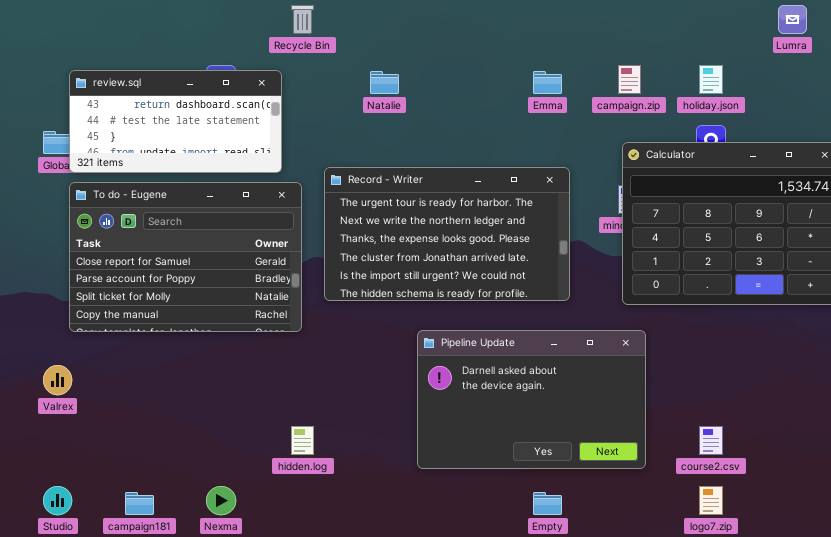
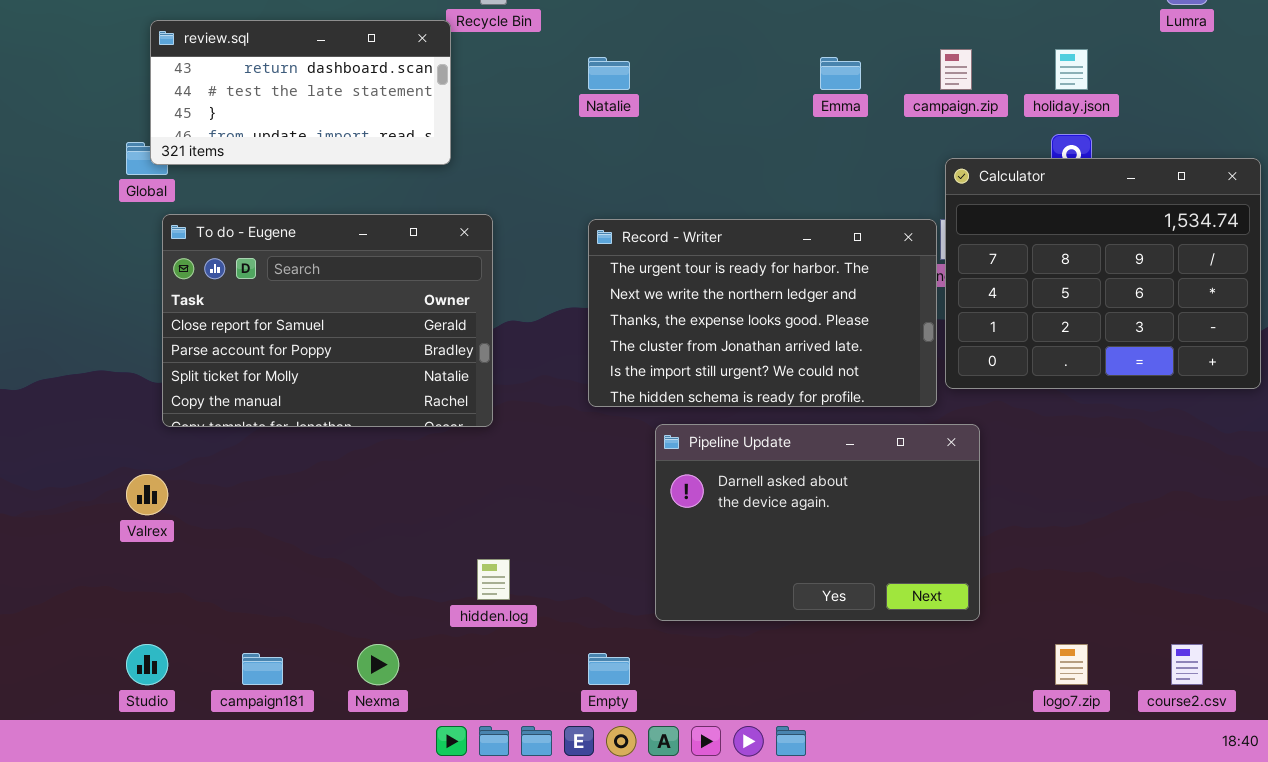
review.sql: [69,70,282,173] -> [150,20,451,165], moved
Record - Writer: [324,167,570,301] -> [588,219,937,407], moved
course2.csv: [699,426,723,455] -> [1171,644,1203,685], moved
Empty: [533,492,562,515] -> [588,653,630,685], moved

